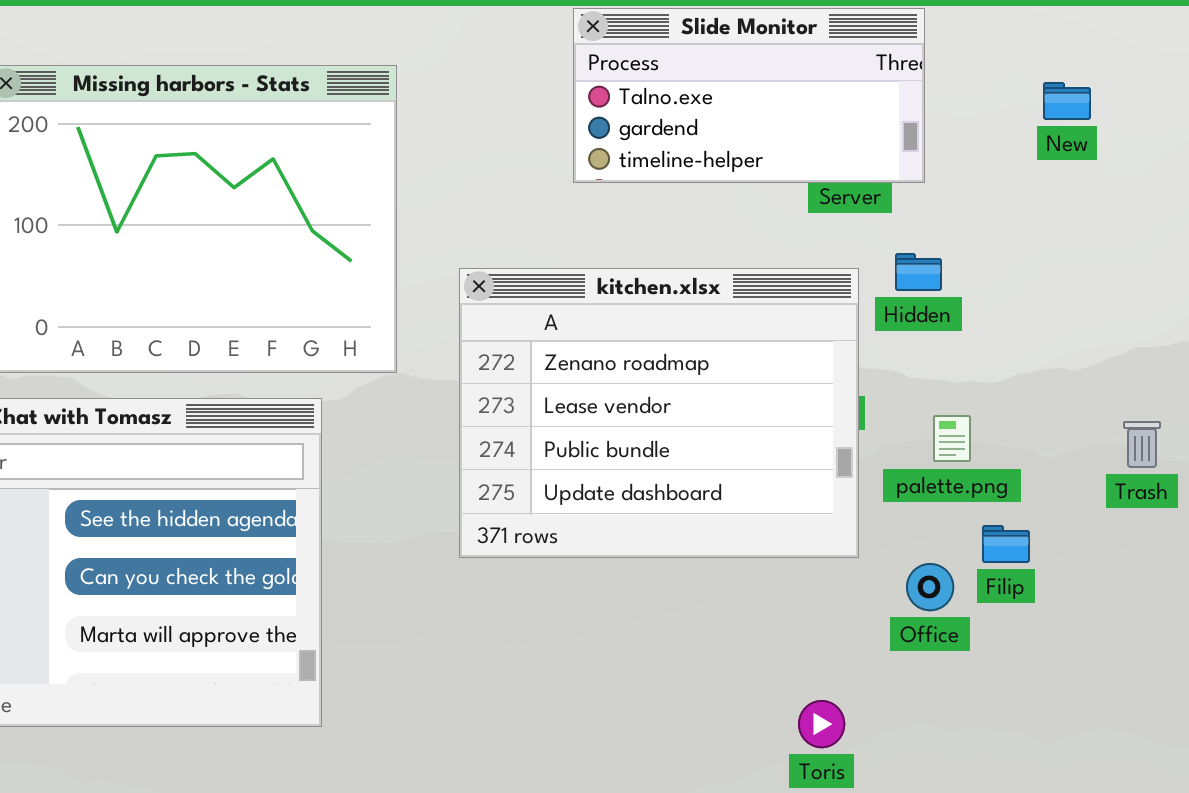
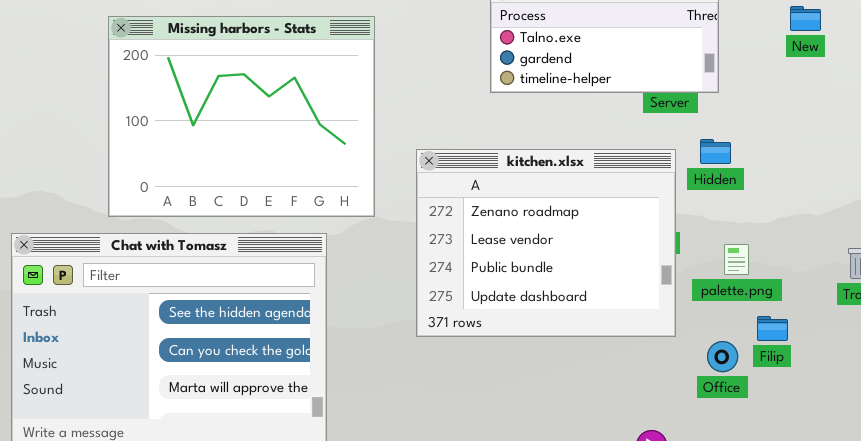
New: [1043,82,1091,120] -> [790,6,821,31], moved

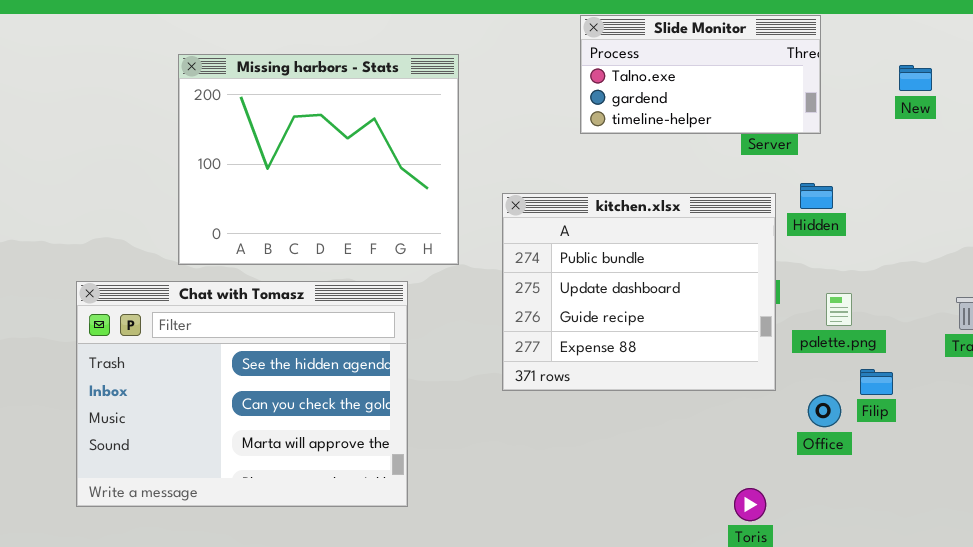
New: [790,6,821,31] -> [899,65,932,91], moved
kitchen.xlsx: [416,149,676,337] -> [502,193,776,391], scrolled down 2 rows

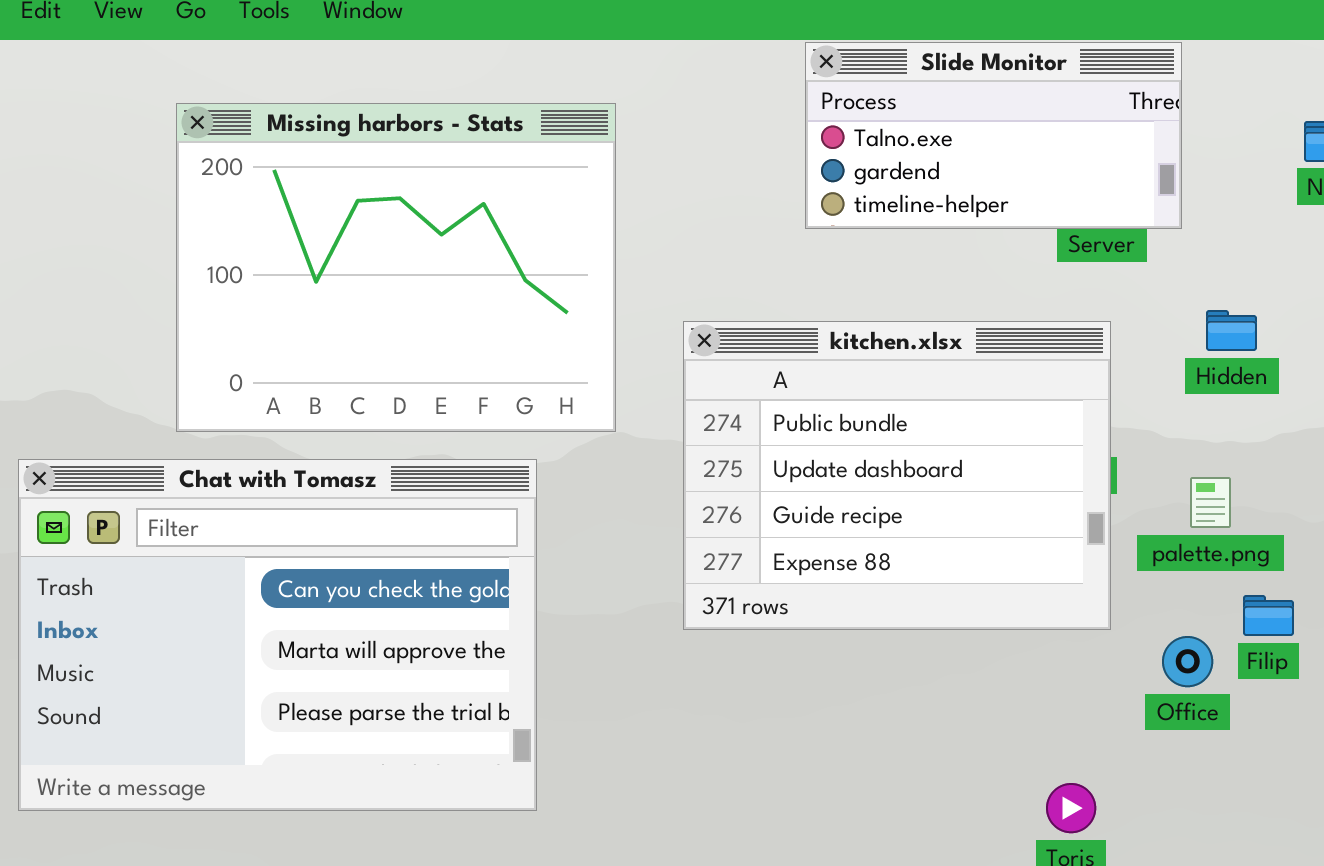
Hidden: [800,183,833,209] -> [1206,310,1257,351], moved
Chat with Tomasz: [76,281,408,507] -> [18,459,537,811], scrolled down 1 row

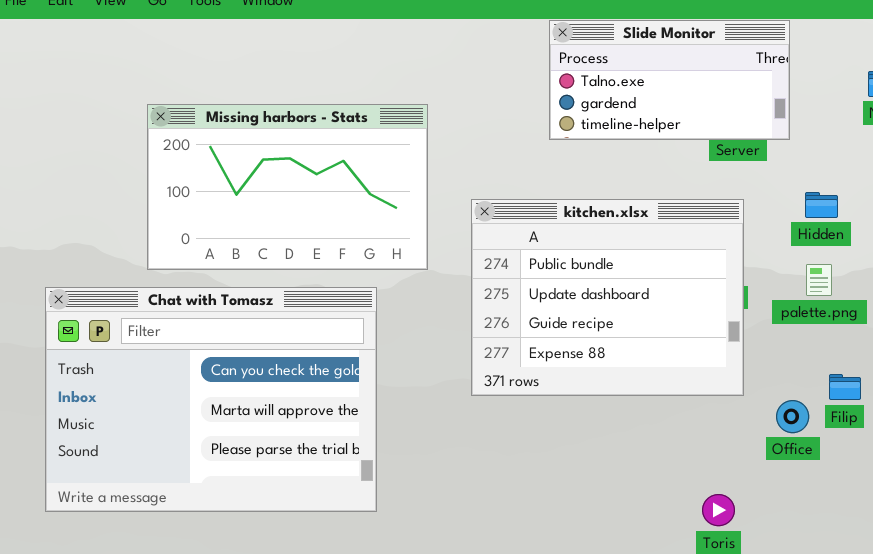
Missing harbors - Stats: [176,103,616,432] -> [147,104,428,270], resized
palette.png: [1190,477,1231,528] -> [806,264,832,296], moved

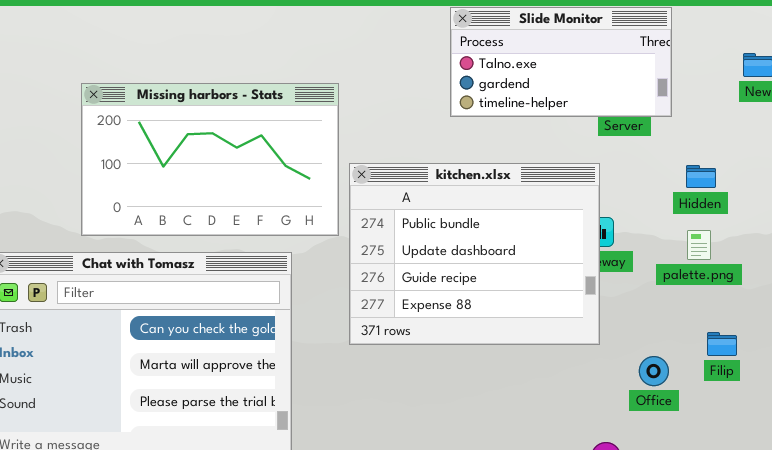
kitchen.xlsx: [471,199,744,396] -> [349,163,600,345], moved
Office: [776,400,809,433] -> [639,356,669,386], moved

